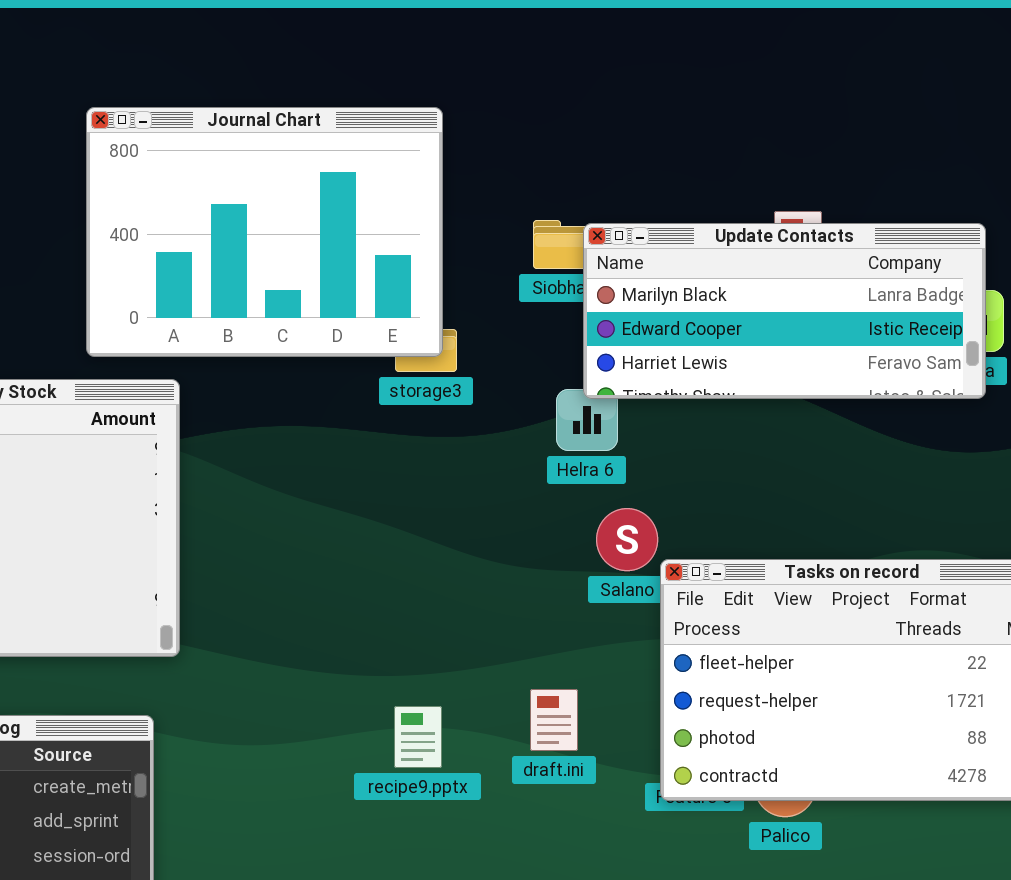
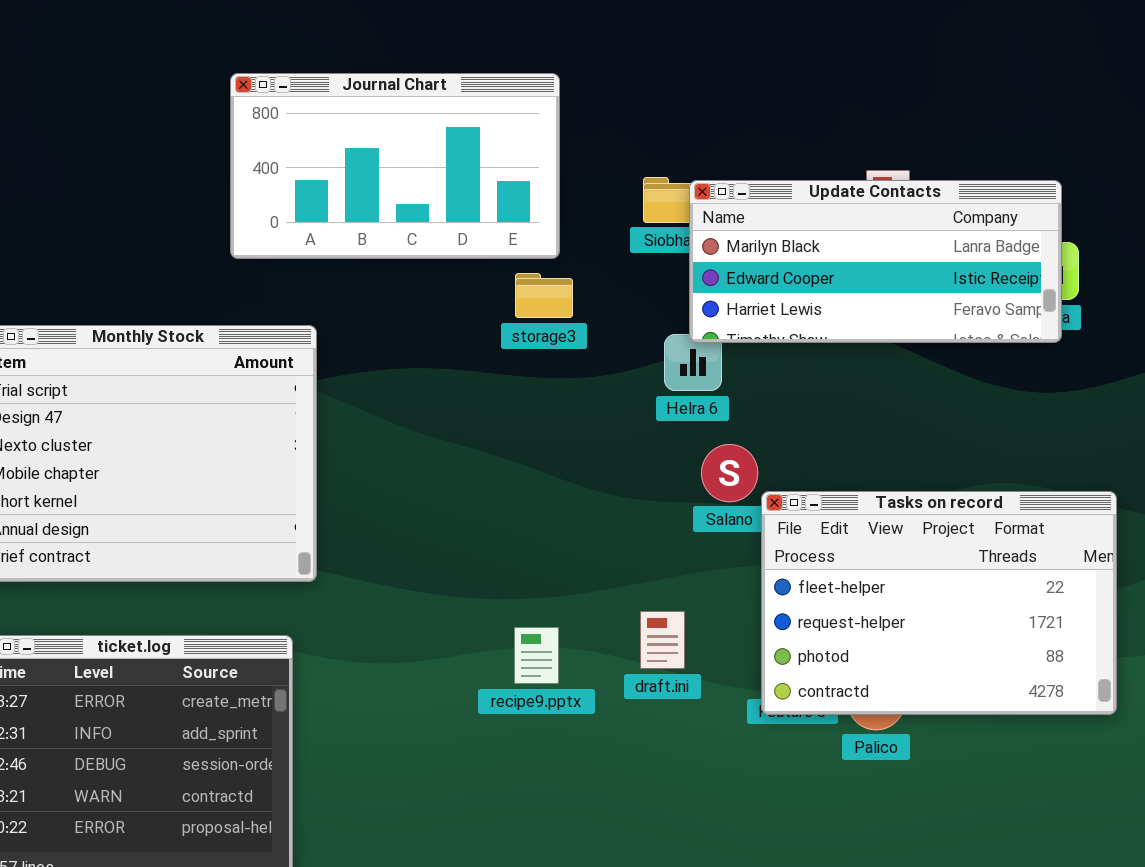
Journal Chart: [86,107,443,357] -> [230,73,560,259], resized

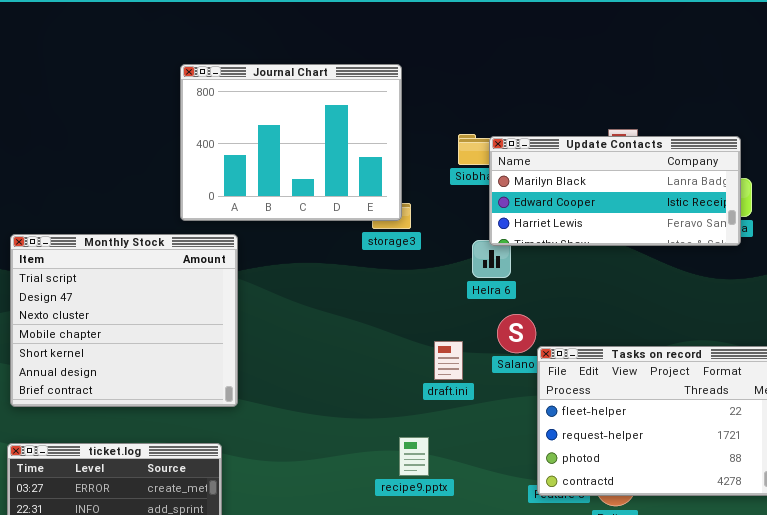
Journal Chart: [230,73,560,259] -> [180,64,402,221], resized
draft.ini: [640,611,685,669] -> [434,341,463,380], moved
recipe9.pptx: [514,627,559,684] -> [399,437,429,476], moved

